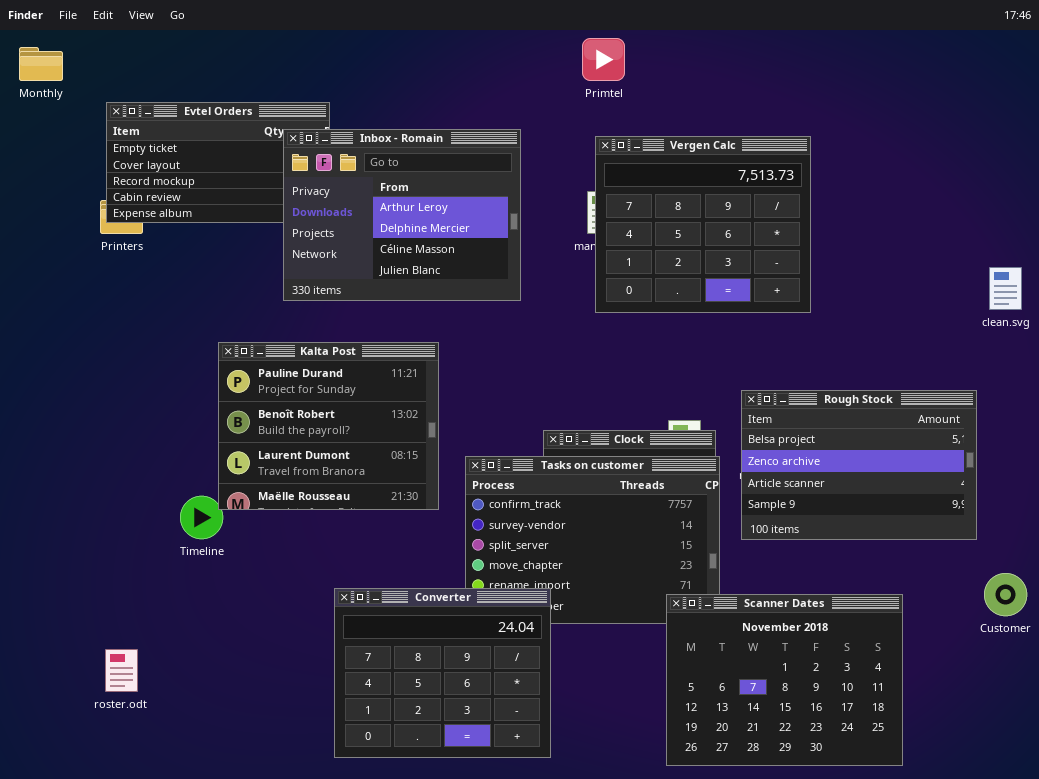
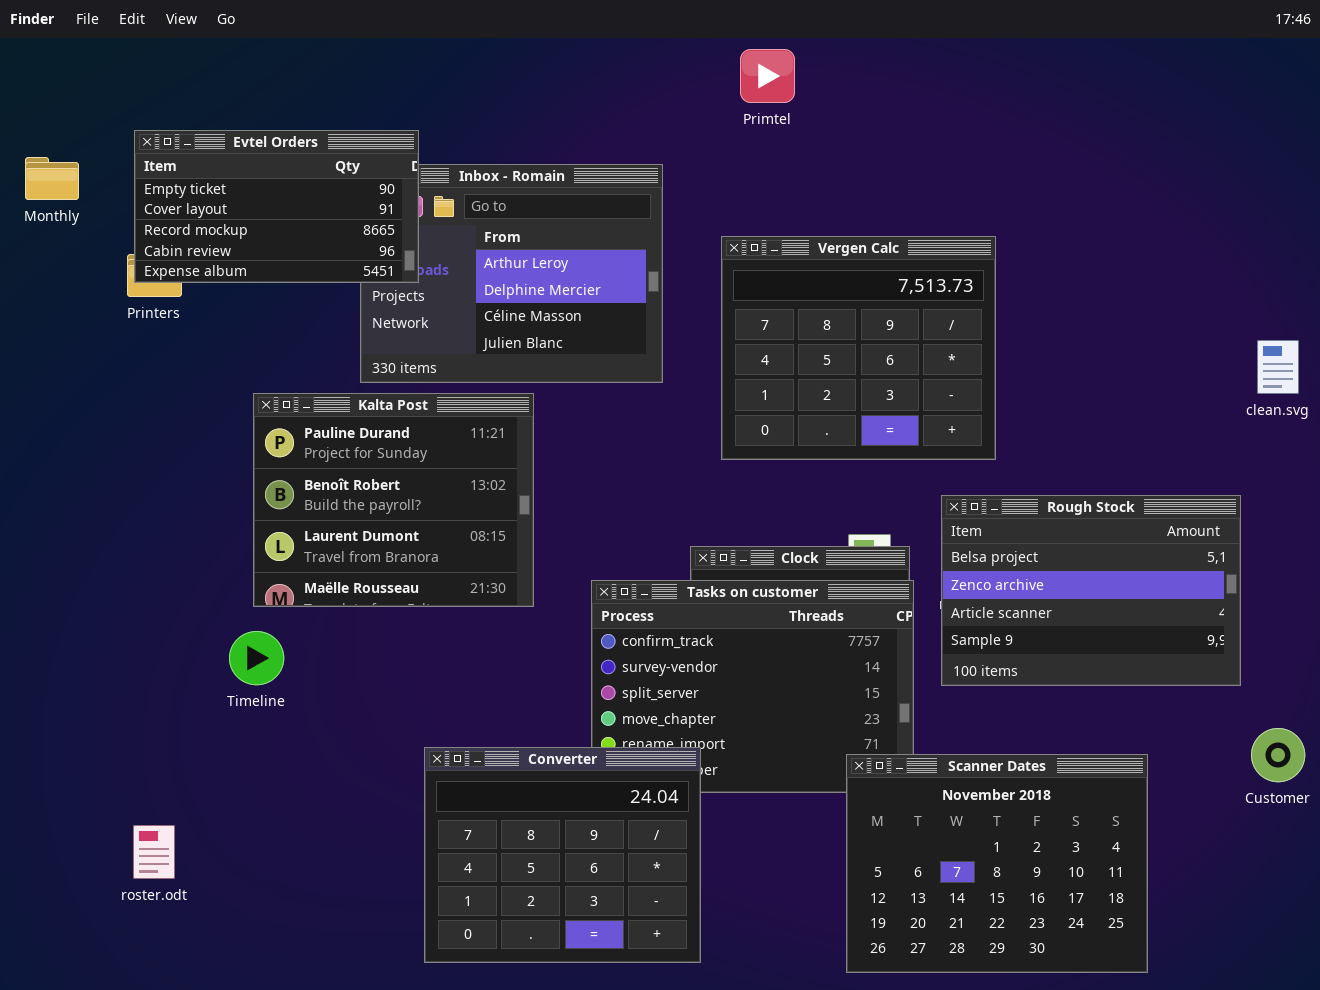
Monthly: [19,47,63,81] -> [25,157,79,200], moved
Evtel Orders: [106,102,330,223] -> [134,130,419,283], raised
Vergen Calc: [595,136,811,313] -> [721,236,996,460], moved
Kalta Post: [218,342,439,510] -> [253,393,534,607], moved

